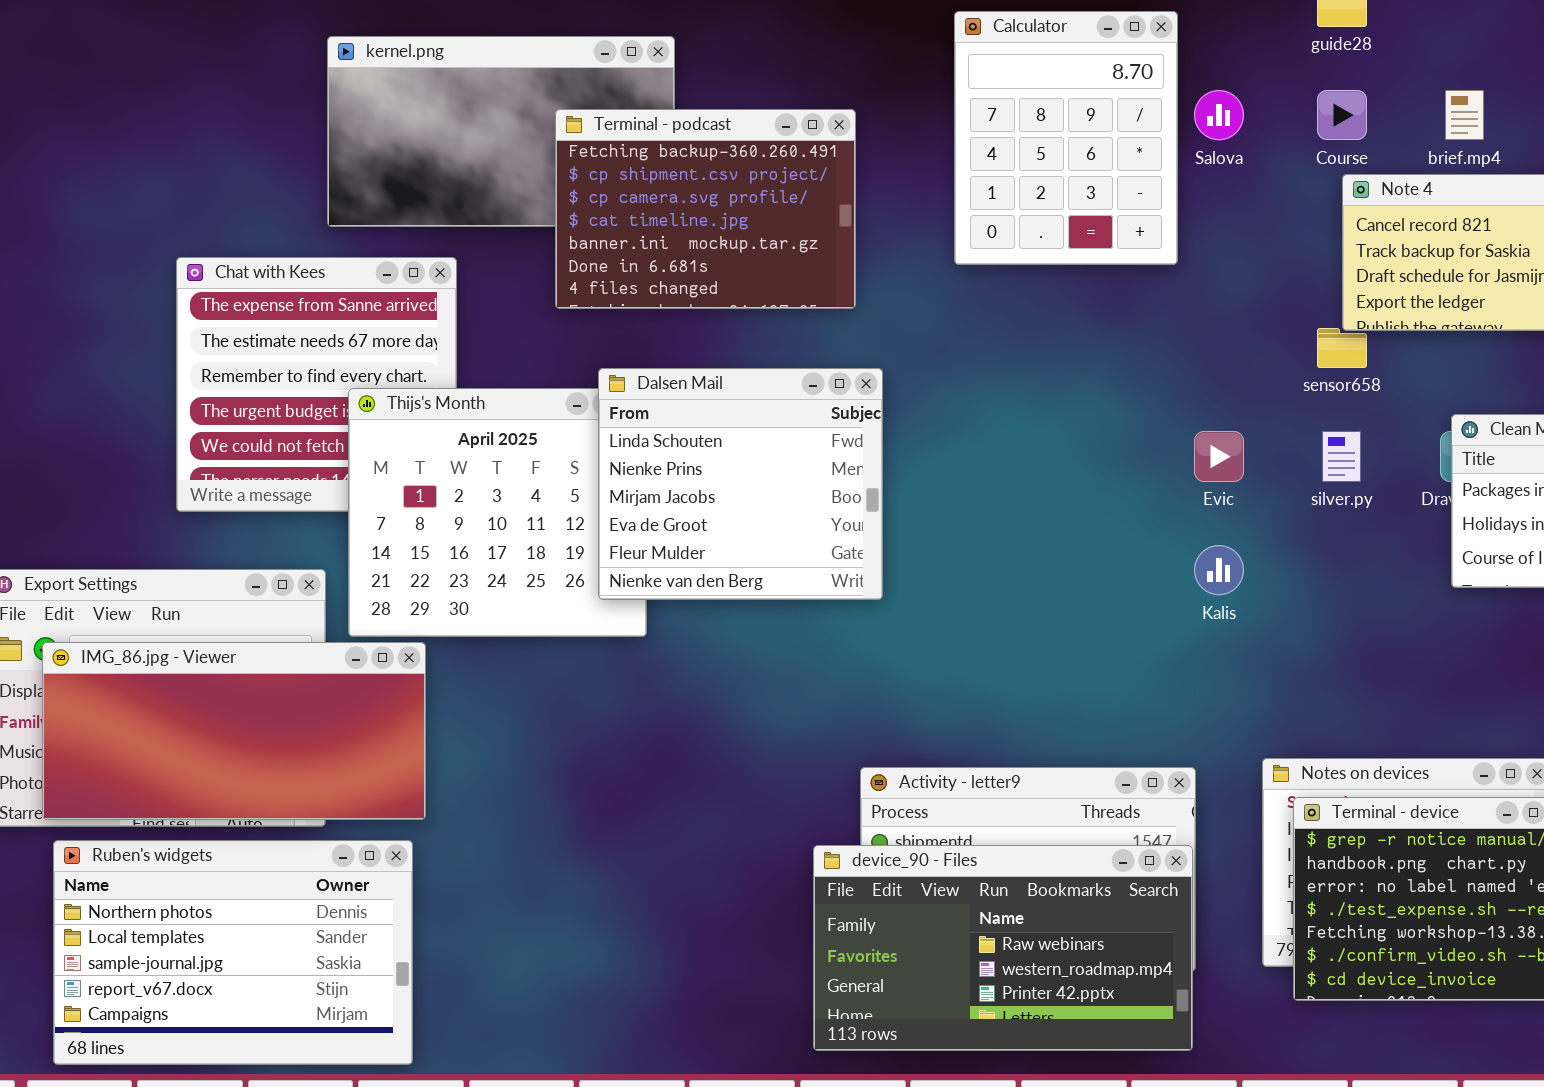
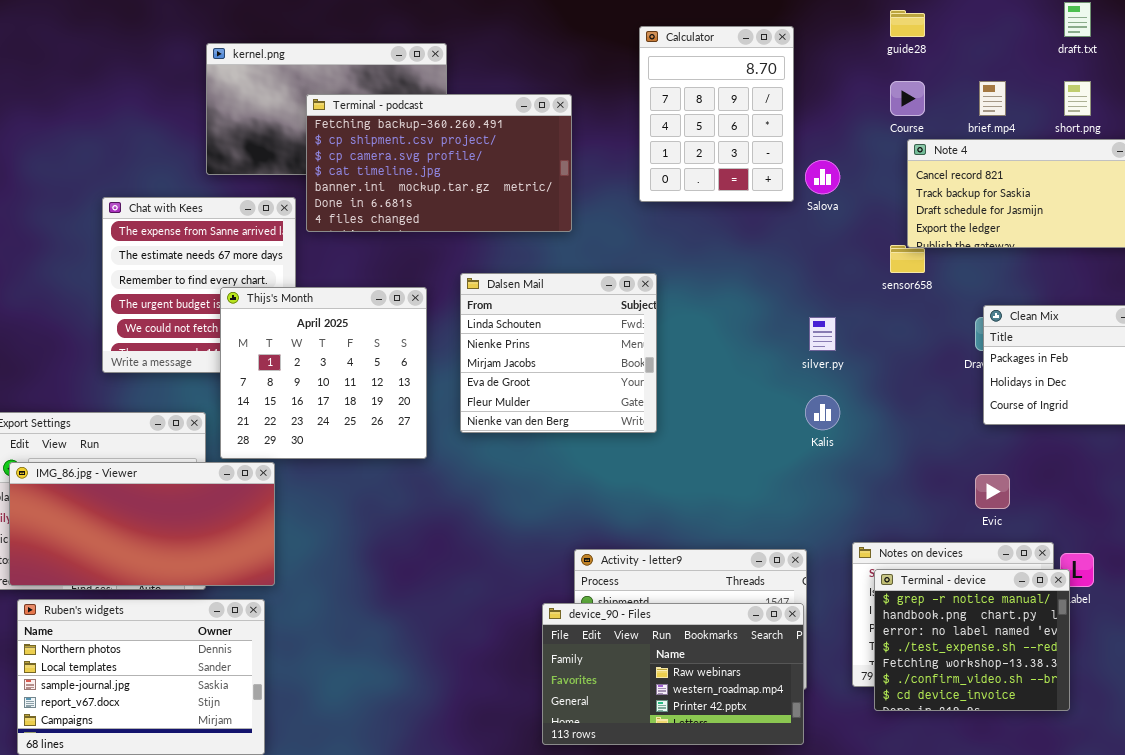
Salova: [1194,90,1244,140] -> [805,160,840,194], moved
Terminal - podcast: [555,109,856,309] -> [306,94,572,232], resized
Dalsen Mail: [598,368,883,600] -> [460,273,657,433], moved
Evic: [1194,431,1244,482] -> [975,474,1010,509], moved
silver.py: [1322,431,1361,482] -> [809,317,836,351], moved

